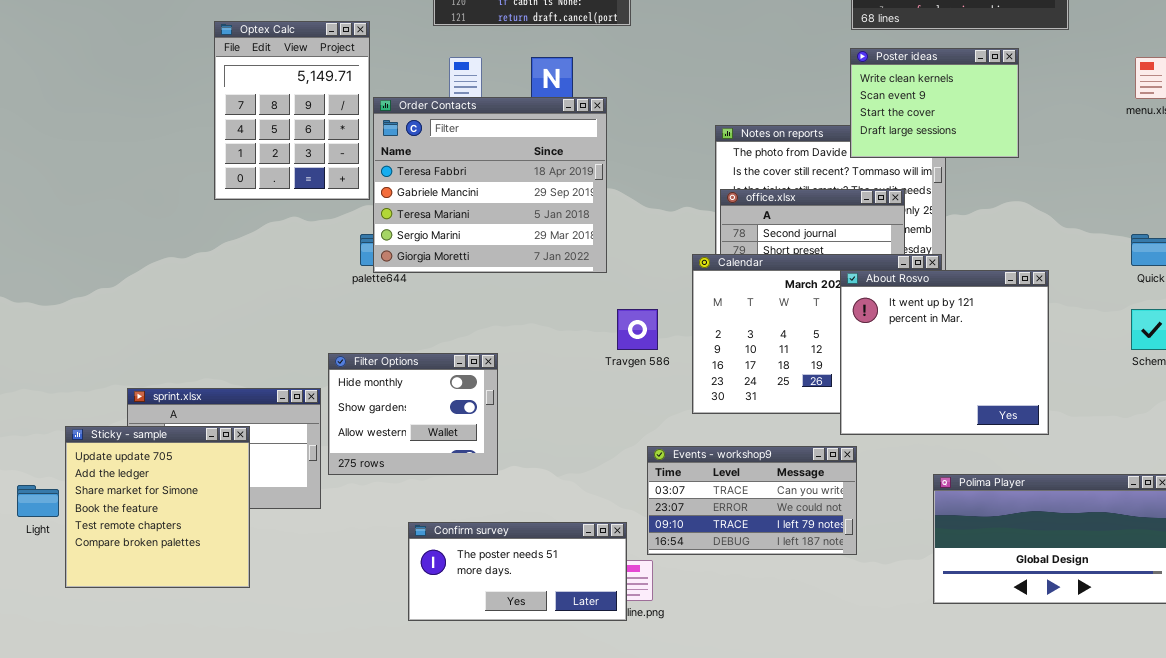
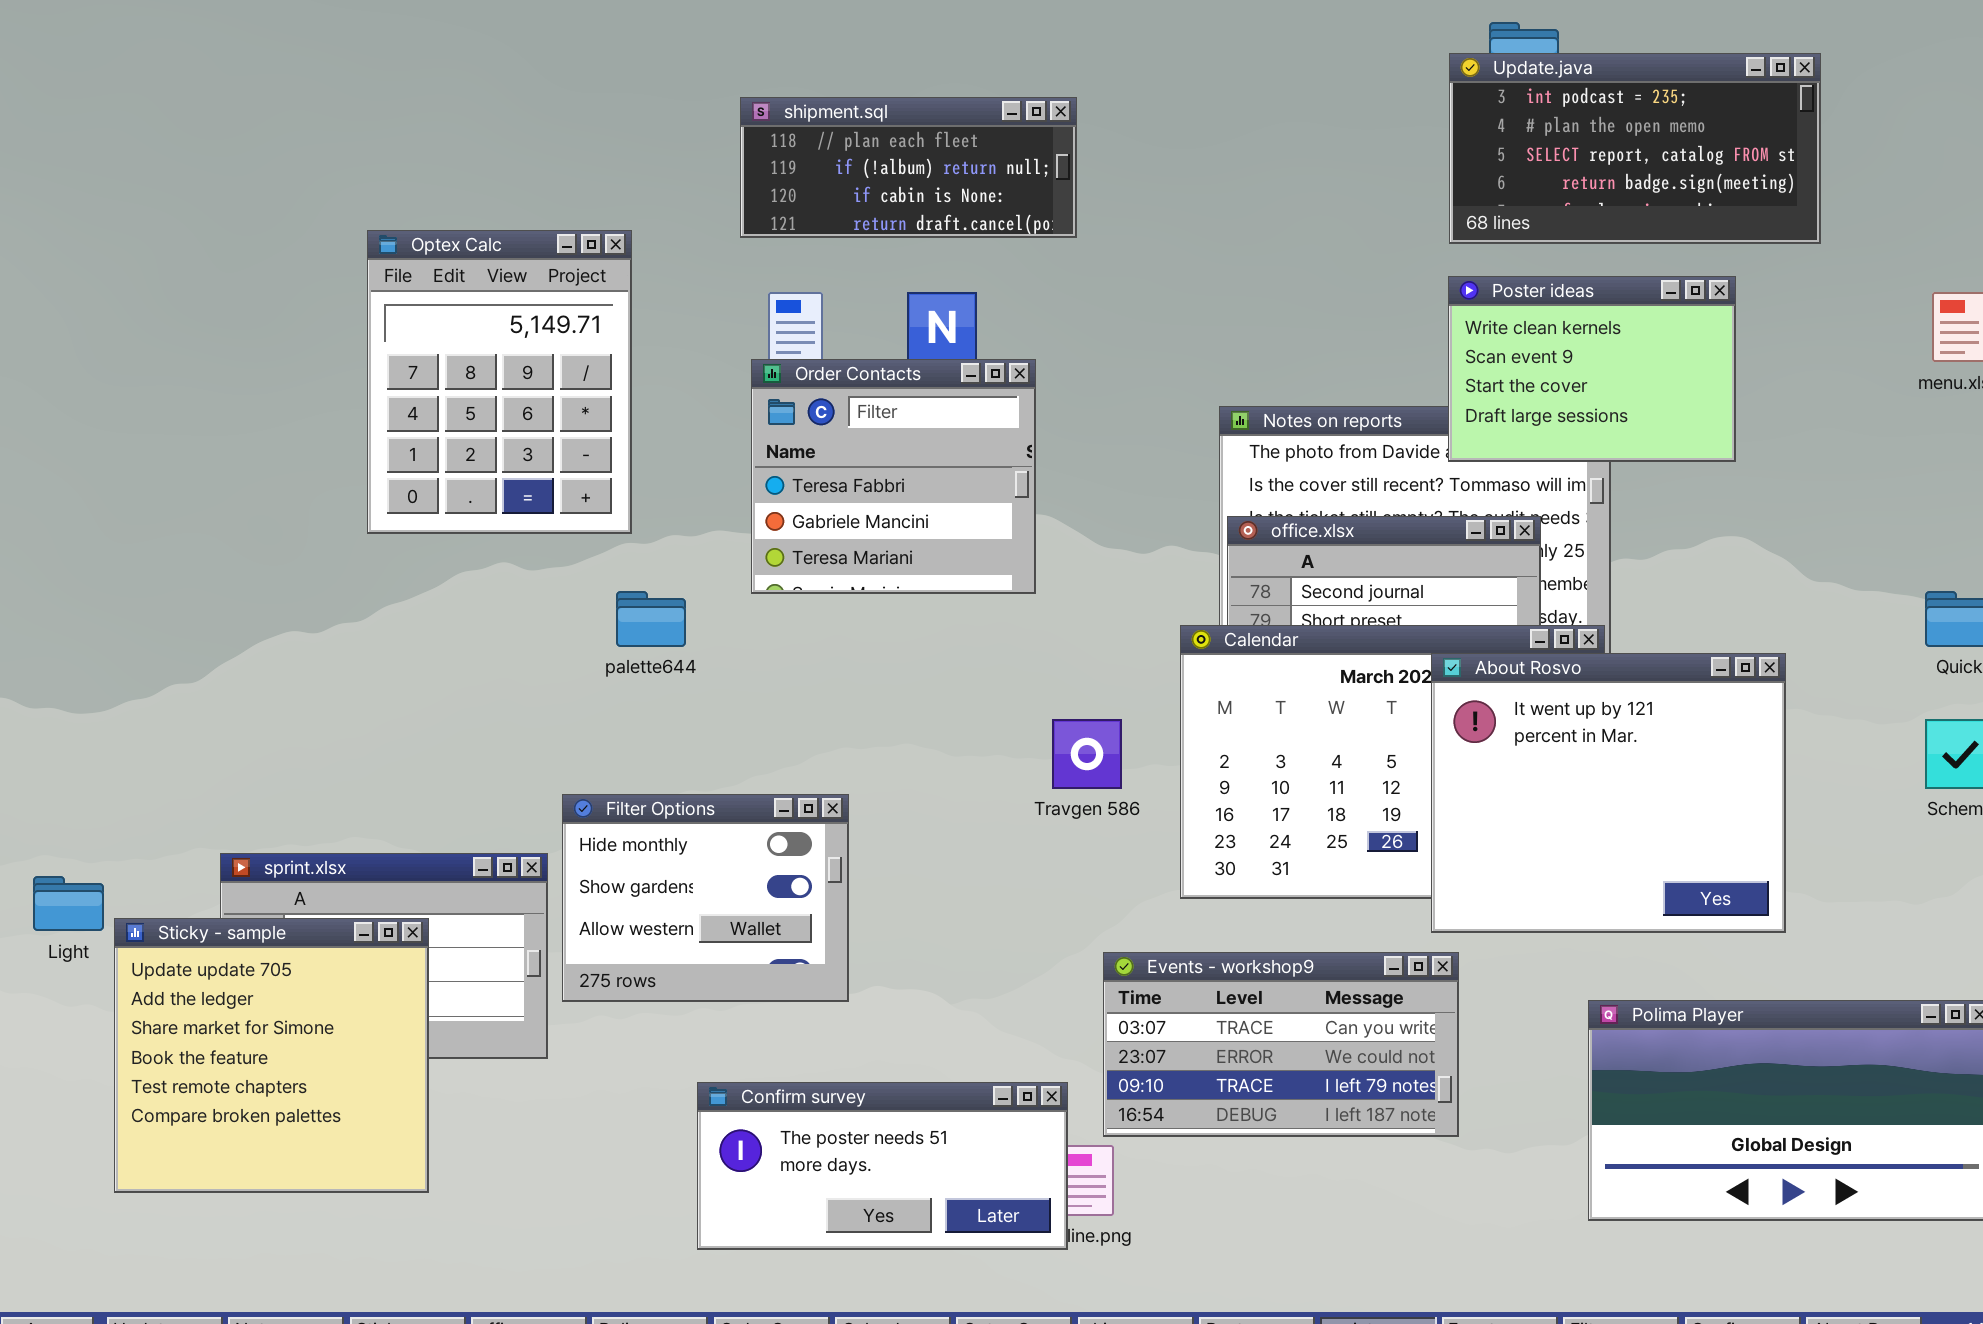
Order Contacts: [373,97,607,273] -> [751,359,1036,594], resized
Light: [17,485,59,517] -> [33,876,104,931], moved

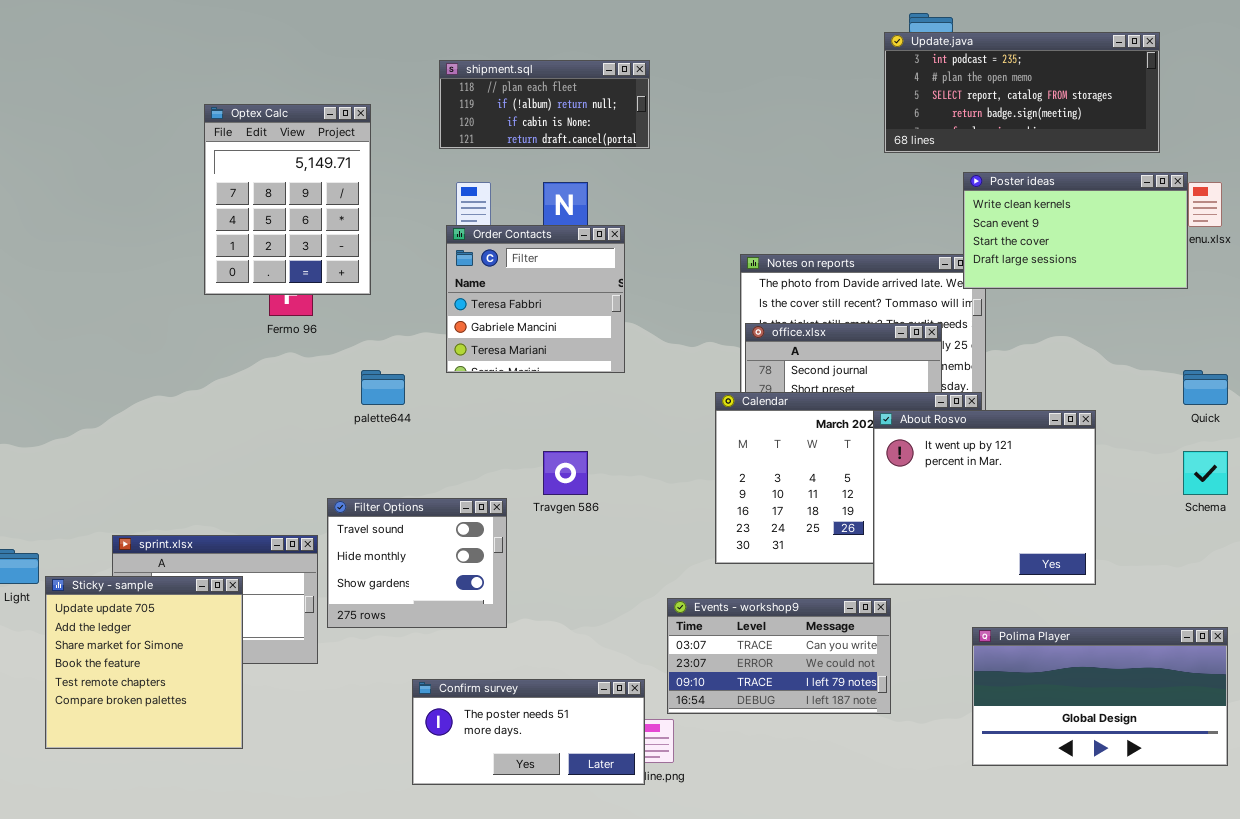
Update.java: [1449,53,1821,244] -> [884,32,1160,153], resized
Optex Calc: [367,230,632,534] -> [204,104,371,295], moved
Poster ideas: [1448,276,1736,462] -> [963,172,1188,289], moved, resized
Travgen 586: [1052,719,1122,789] -> [543,451,588,495], moved
Filter Options: [562,794,849,1002] -> [327,498,507,628], scrolled up 1 row

